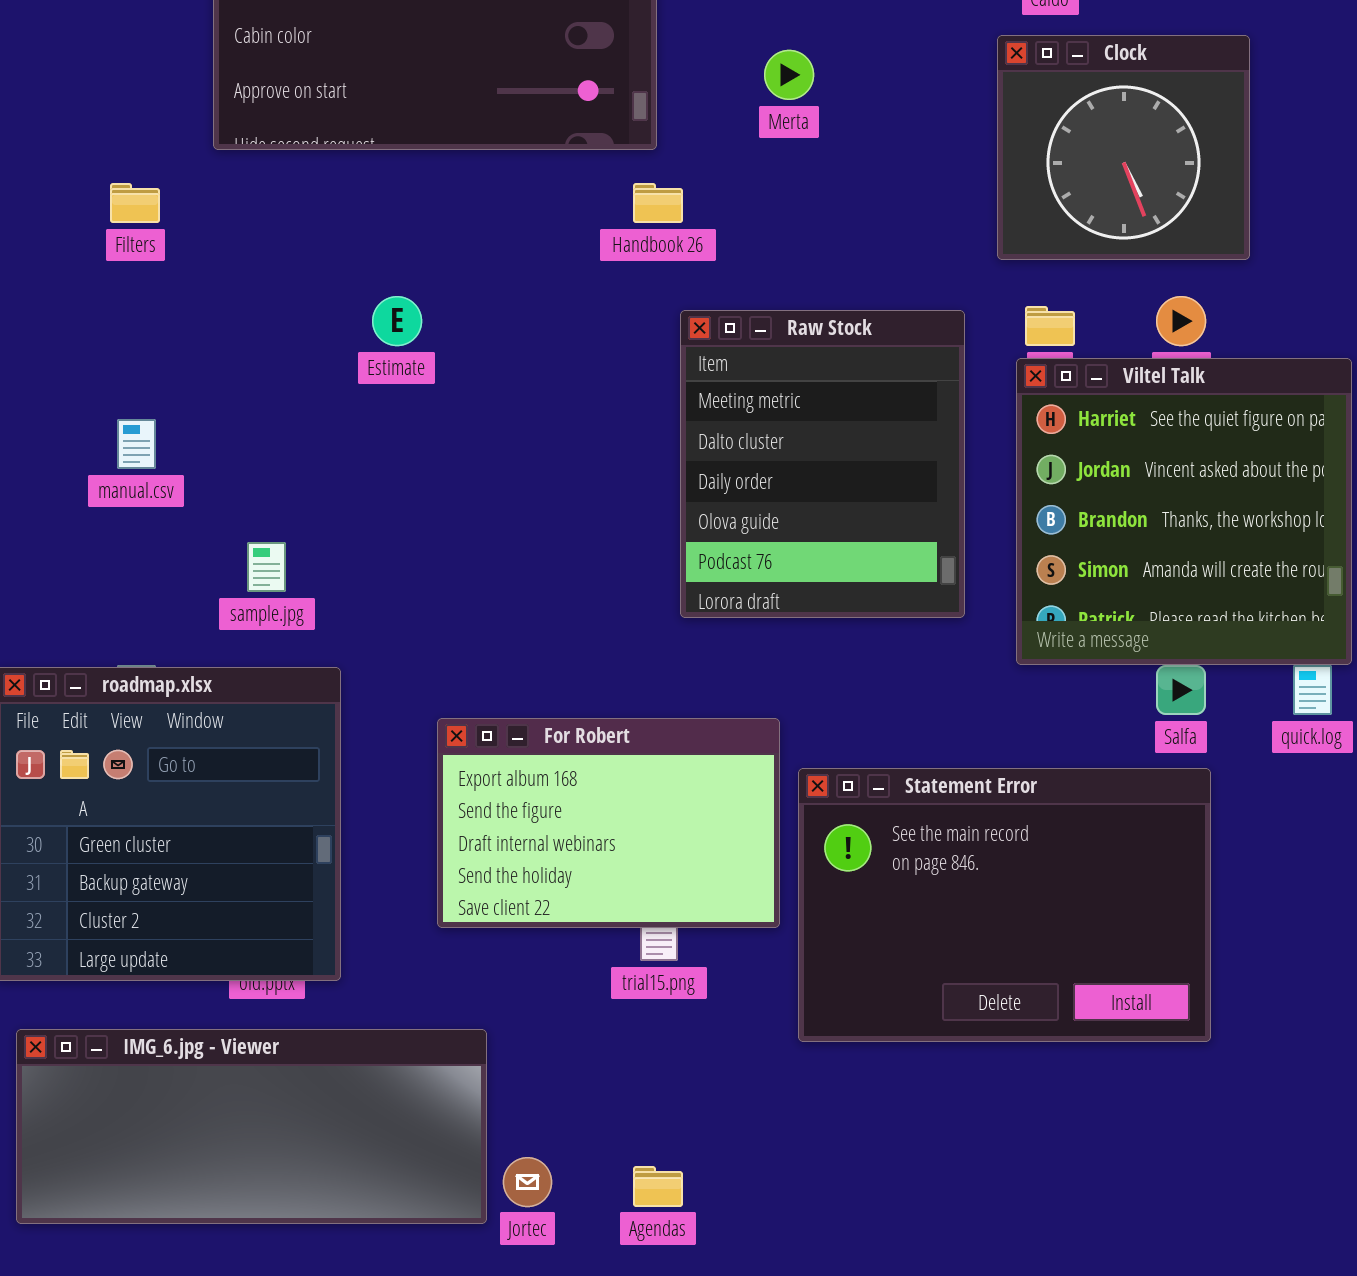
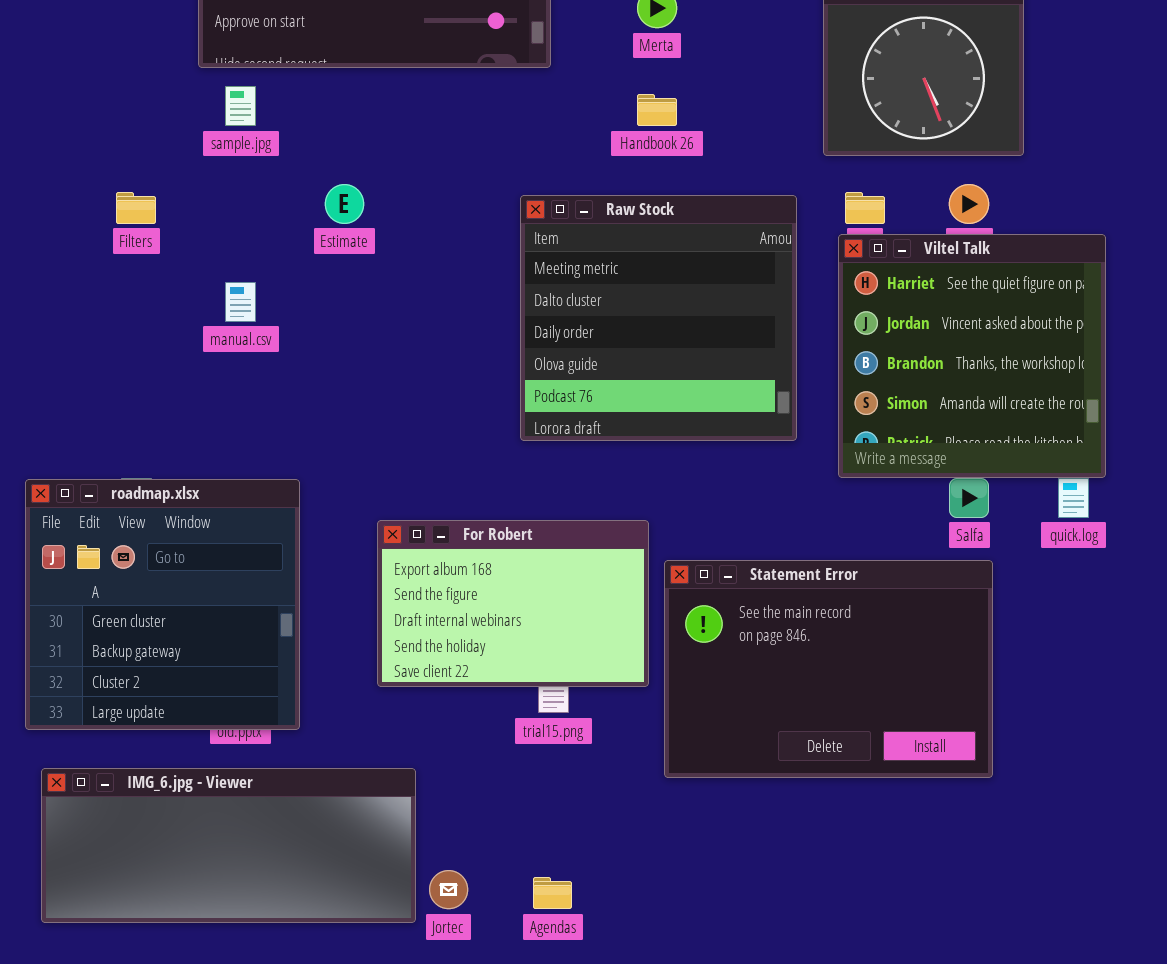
Filters: [110,183,160,223] -> [116,192,156,224], moved
Handbook 26: [633,183,683,223] -> [637,94,677,126], moved
Raw Stock: [680,310,965,618] -> [520,195,797,441], resized
manual.csv: [117,419,156,469] -> [225,282,256,322], moved
sample.jpg: [247,542,286,592] -> [225,86,256,126], moved

